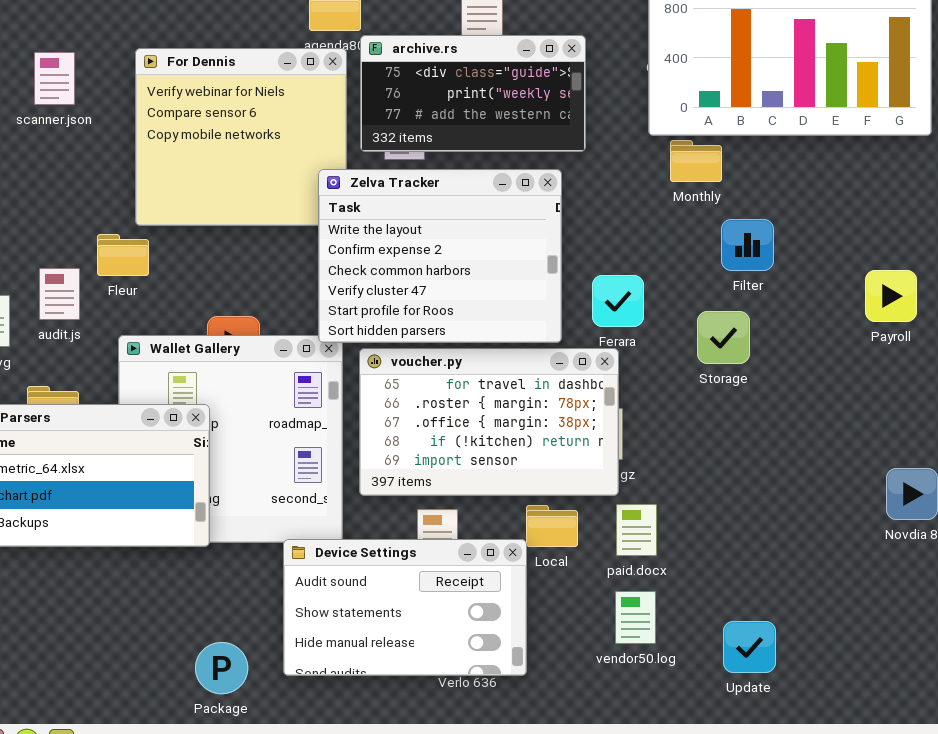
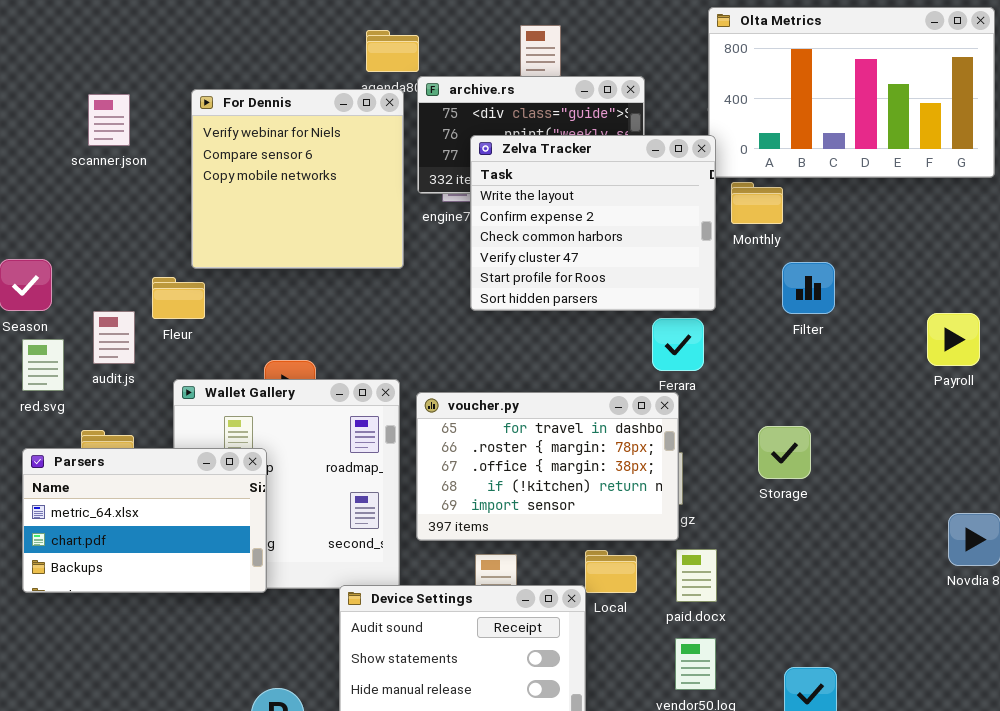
Zelva Tracker: [318,169,562,343] -> [470,135,716,311], moved
Storage: [697,311,750,364] -> [758,426,811,479], moved

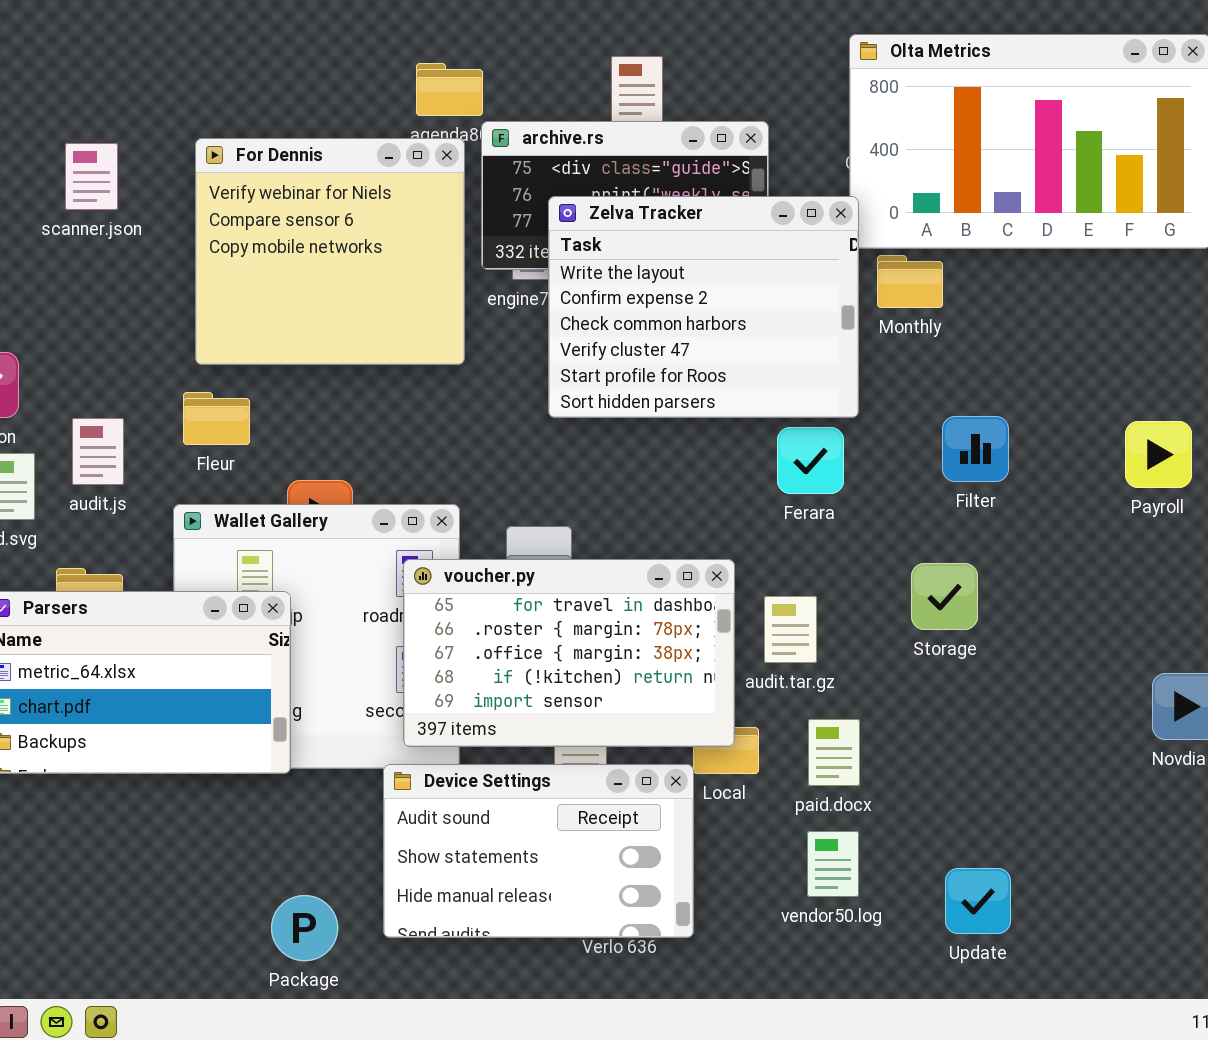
Filter: [782,262,835,314] -> [942,416,1009,482], moved
Fleur: [152,277,205,319] -> [183,392,250,445], moved
voucher.py: [416,392,679,541] -> [403,559,735,747], moved

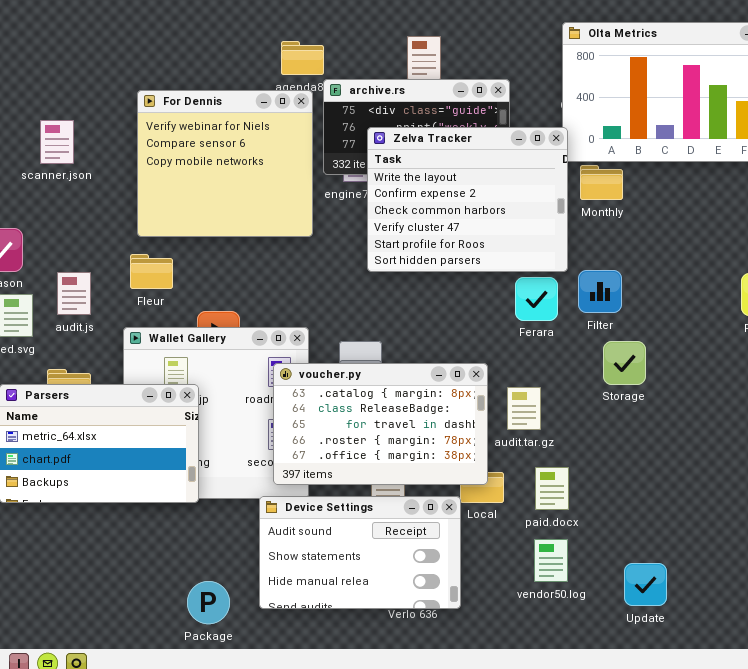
scanner.json: [65,143,118,210] -> [40,120,74,164], moved
Filter: [942,416,1009,482] -> [578,270,622,313], moved
voucher.py: [403,559,735,747] -> [273,363,488,485], scrolled up 2 rows
Storage: [911,563,978,630] -> [603,341,646,385], moved

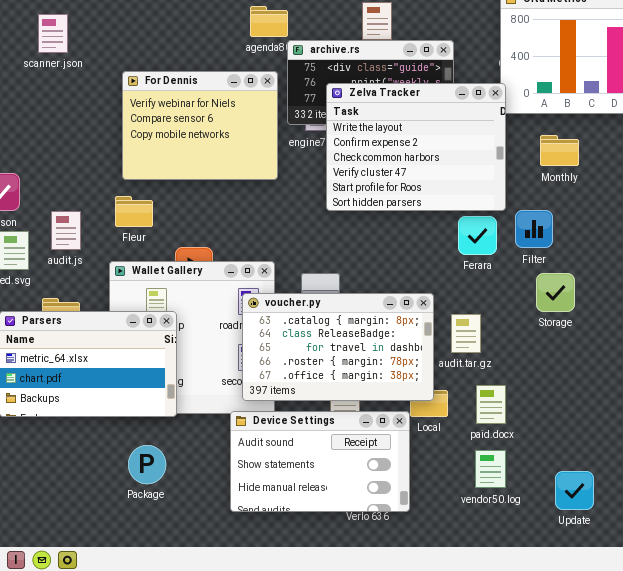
For Dennis: [137,90,313,237] -> [122,71,278,180], resized
scanner.json: [40,120,74,164] -> [38,14,68,53], moved
Monthly: [580,165,623,200] -> [540,135,579,166], moved
Package: [187,581,230,624] -> [128,445,166,484], moved

